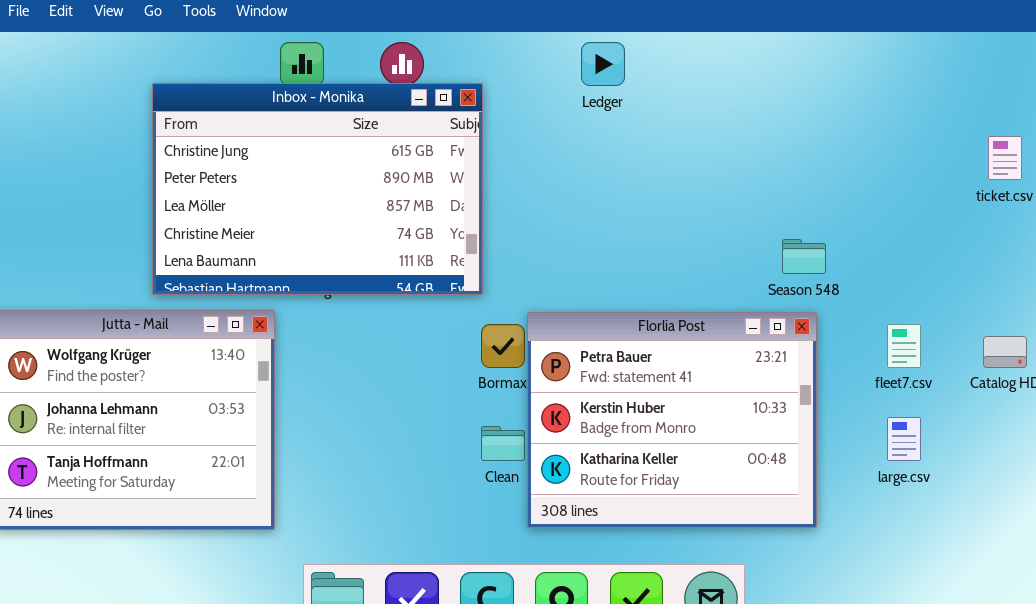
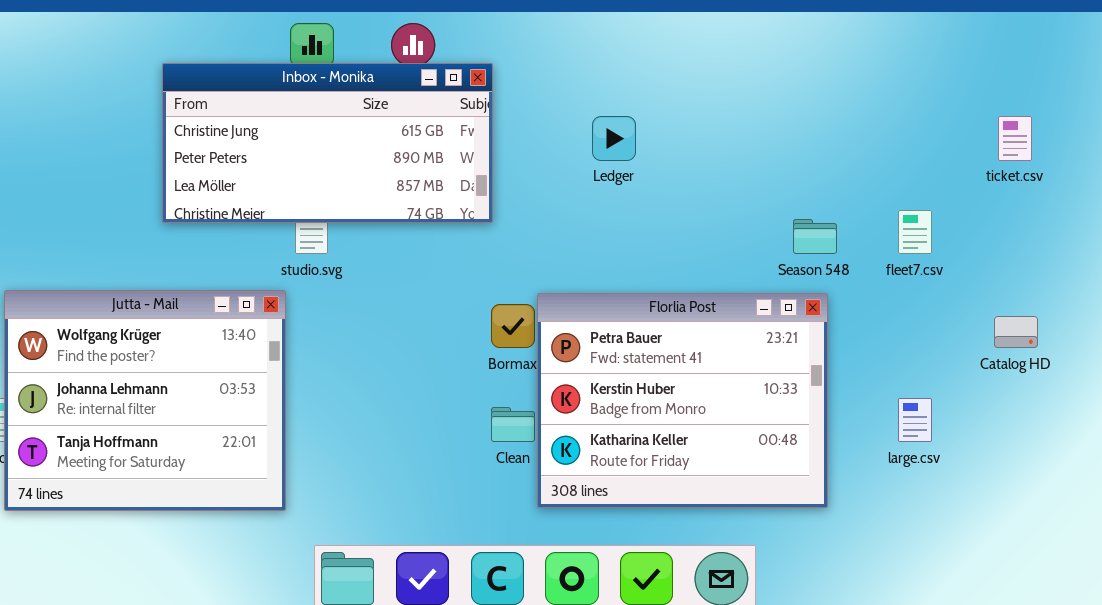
Ledger: [581,42,625,86] -> [592,116,636,161], moved
Inbox - Monika: [152,83,483,295] -> [162,63,493,223], resized
fleet7.csv: [887,324,921,368] -> [898,210,932,254], moved

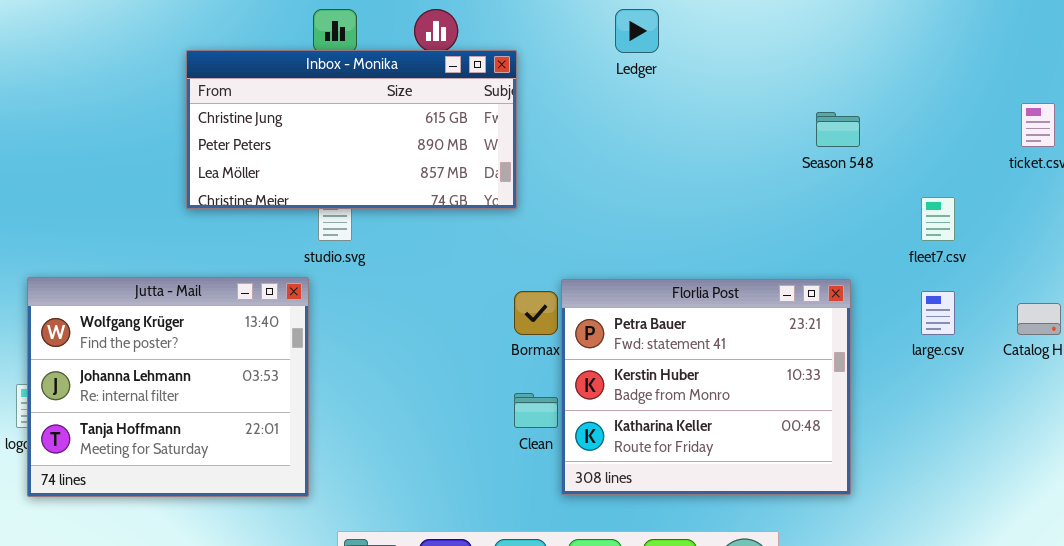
Ledger: [592,116,636,161] -> [615,9,659,53], moved
Season 548: [793,219,837,254] -> [816,112,860,147], moved
large.csv: [898,398,932,442] -> [921,291,955,335], moved

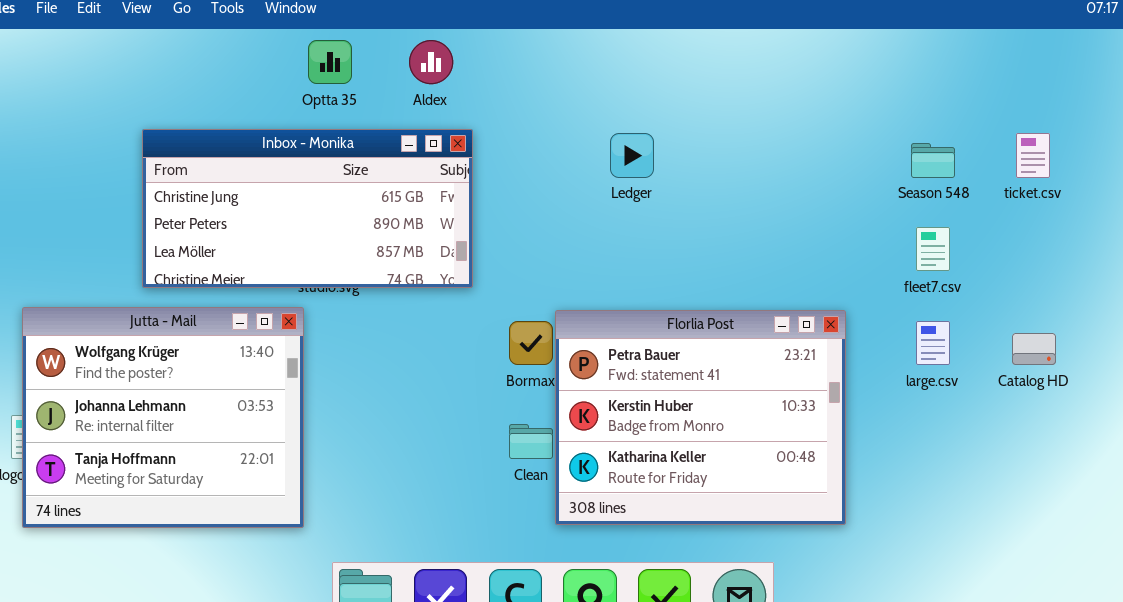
Ledger: [615,9,659,53] -> [610,133,654,178], moved
Inbox - Monika: [186,50,517,209] -> [142,129,473,288], moved
Season 548: [816,112,860,147] -> [911,143,955,178], moved

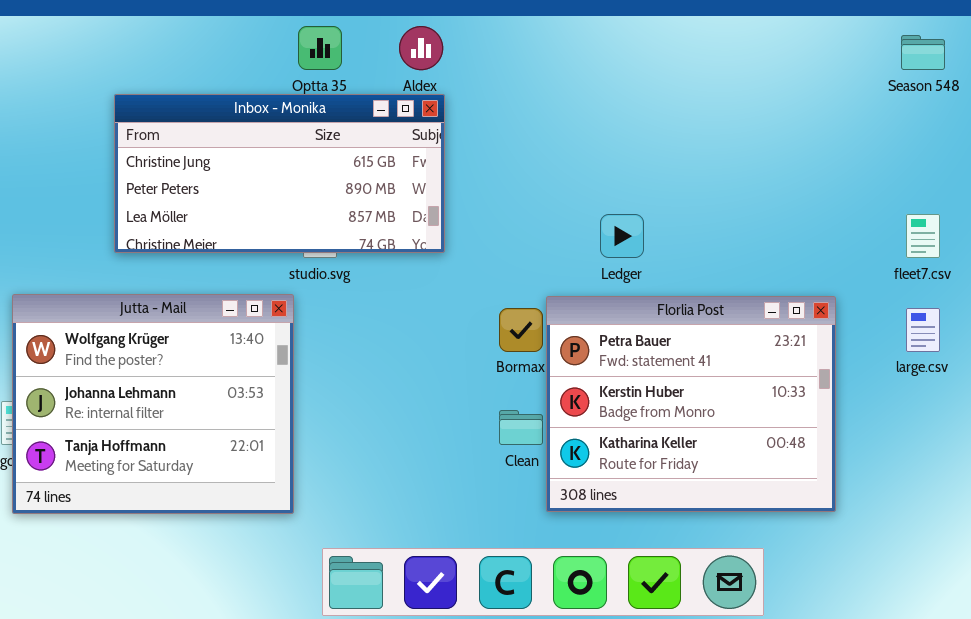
Inbox - Monika: [142,129,473,288] -> [114,94,445,253], moved
Ledger: [610,133,654,178] -> [600,214,644,258], moved
Season 548: [911,143,955,178] -> [901,35,945,70], moved

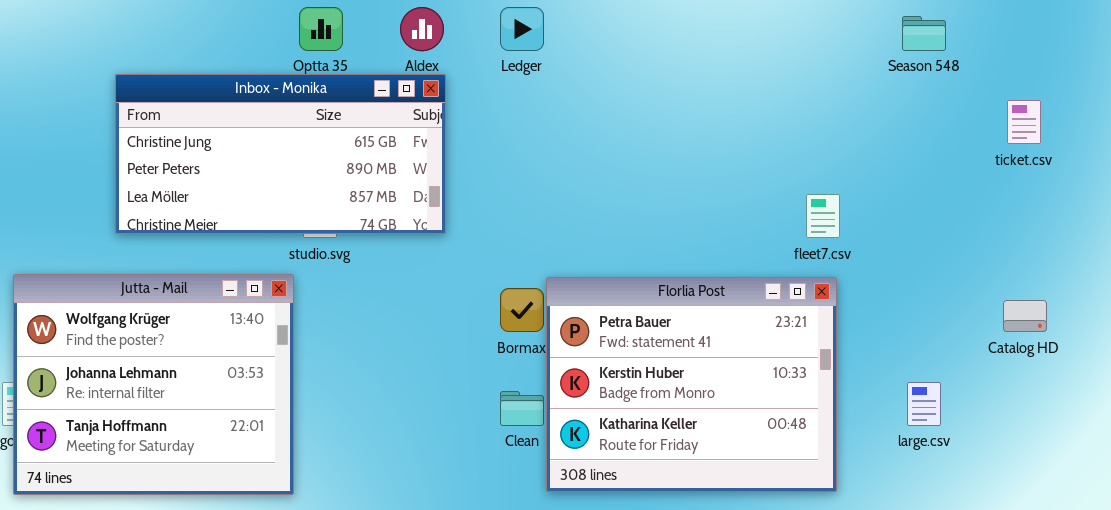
Ledger: [600,214,644,258] -> [500,7,544,51], moved
fleet7.csv: [906,214,940,258] -> [806,194,840,238], moved
large.csv: [906,308,940,352] -> [907,382,941,426], moved

